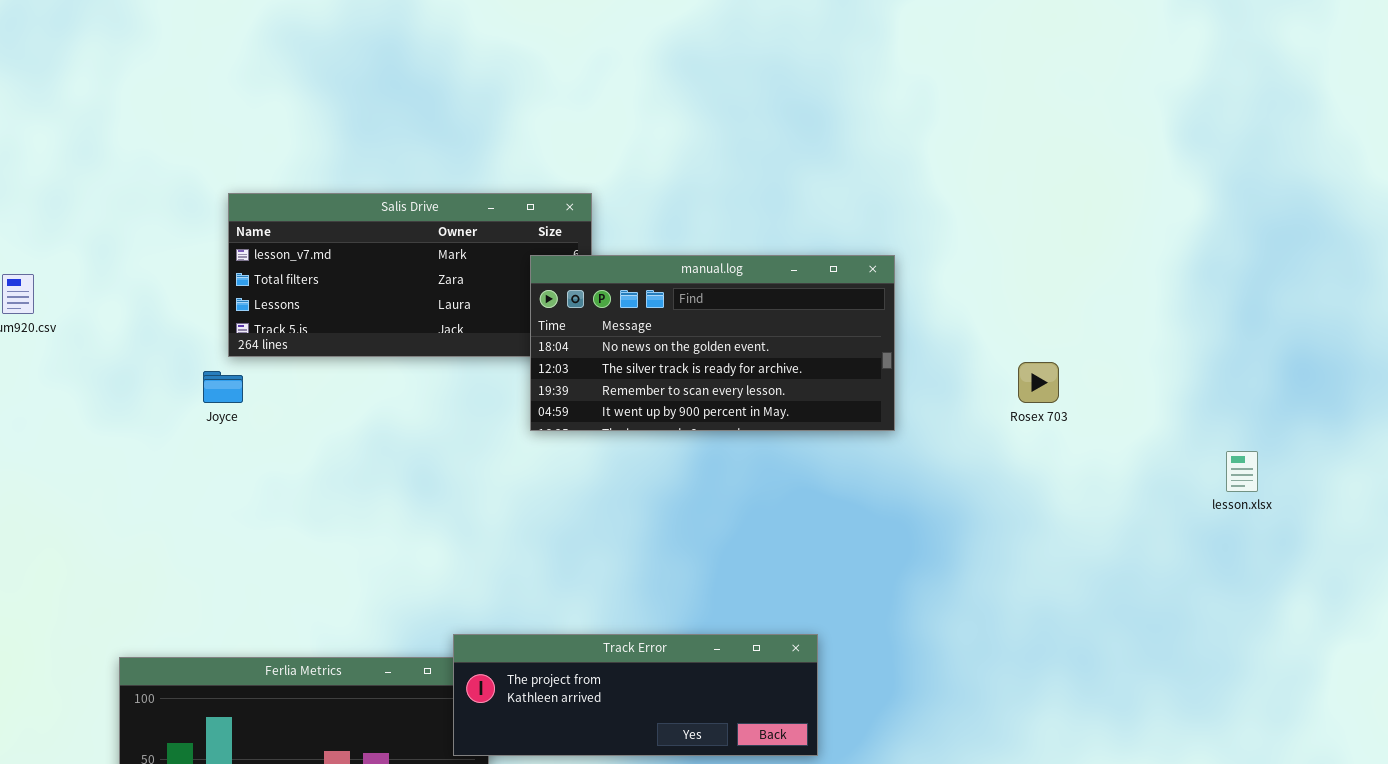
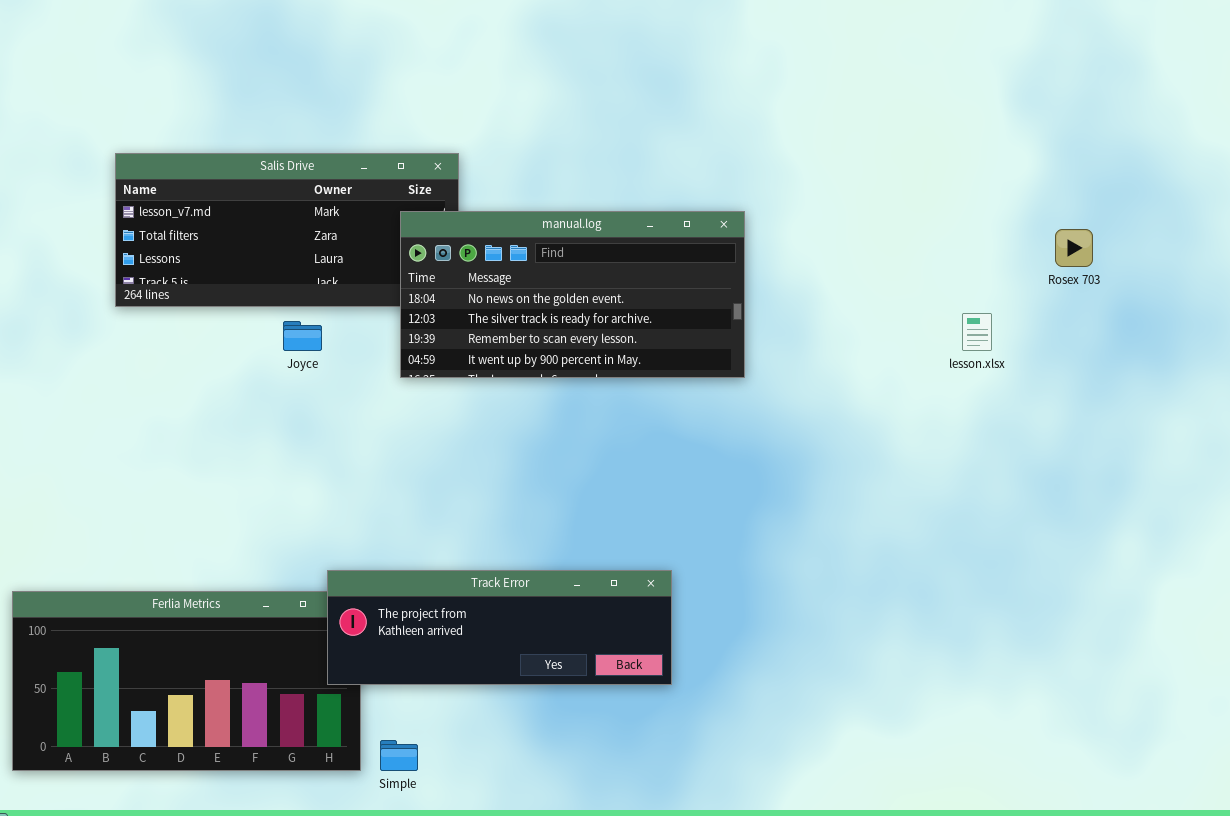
Rosex 703: [1018,362,1059,403] -> [1055,229,1093,267], moved
Joyce: [203,371,243,403] -> [283,321,322,351], moved
lesson.xlsx: [1226,451,1258,492] -> [962,313,992,351], moved

